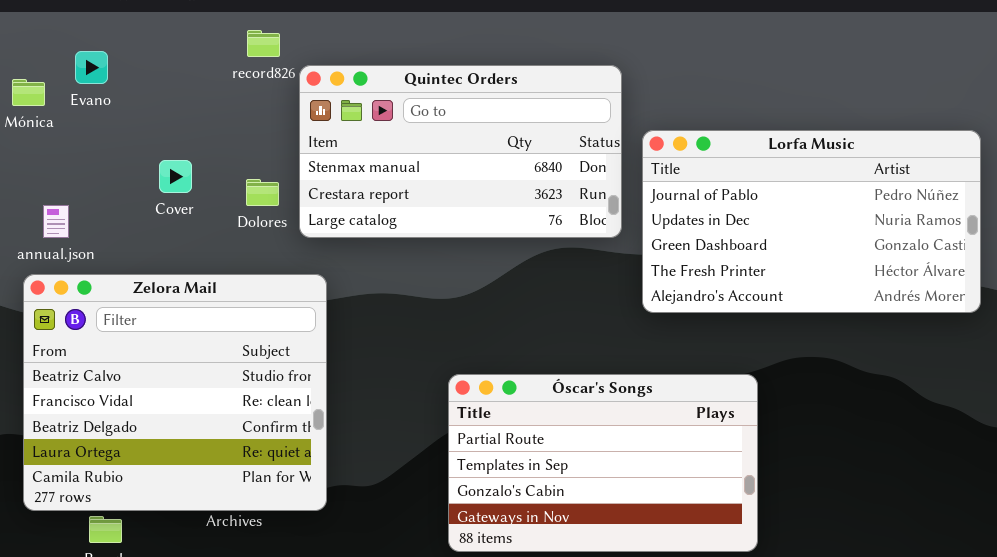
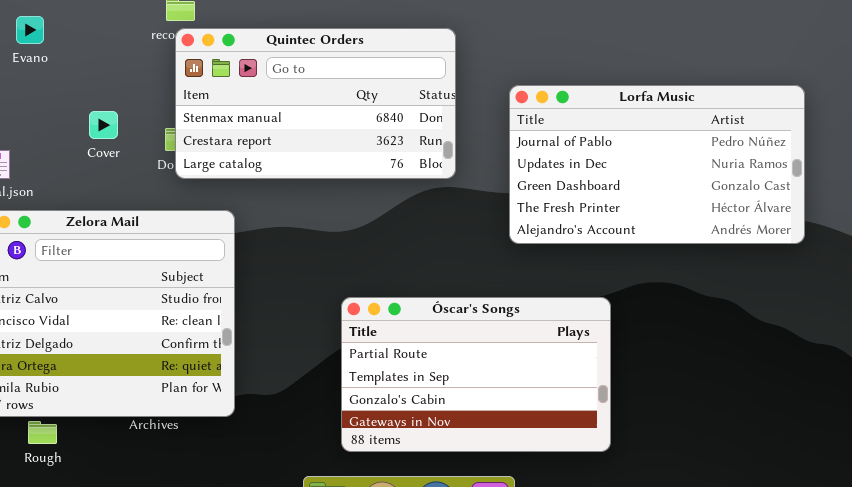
Quintec Orders: [299,65,622,238] -> [175,28,456,179], moved

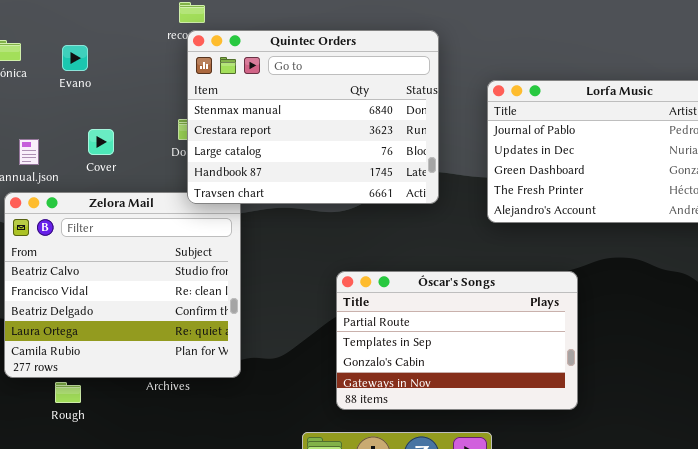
Evano: [16,16,44,44] -> [62,45,88,71], moved
Quintec Orders: [175,28,456,179] -> [187,30,439,204], resized
Cover: [89,111,118,139] -> [88,129,114,155], moved

